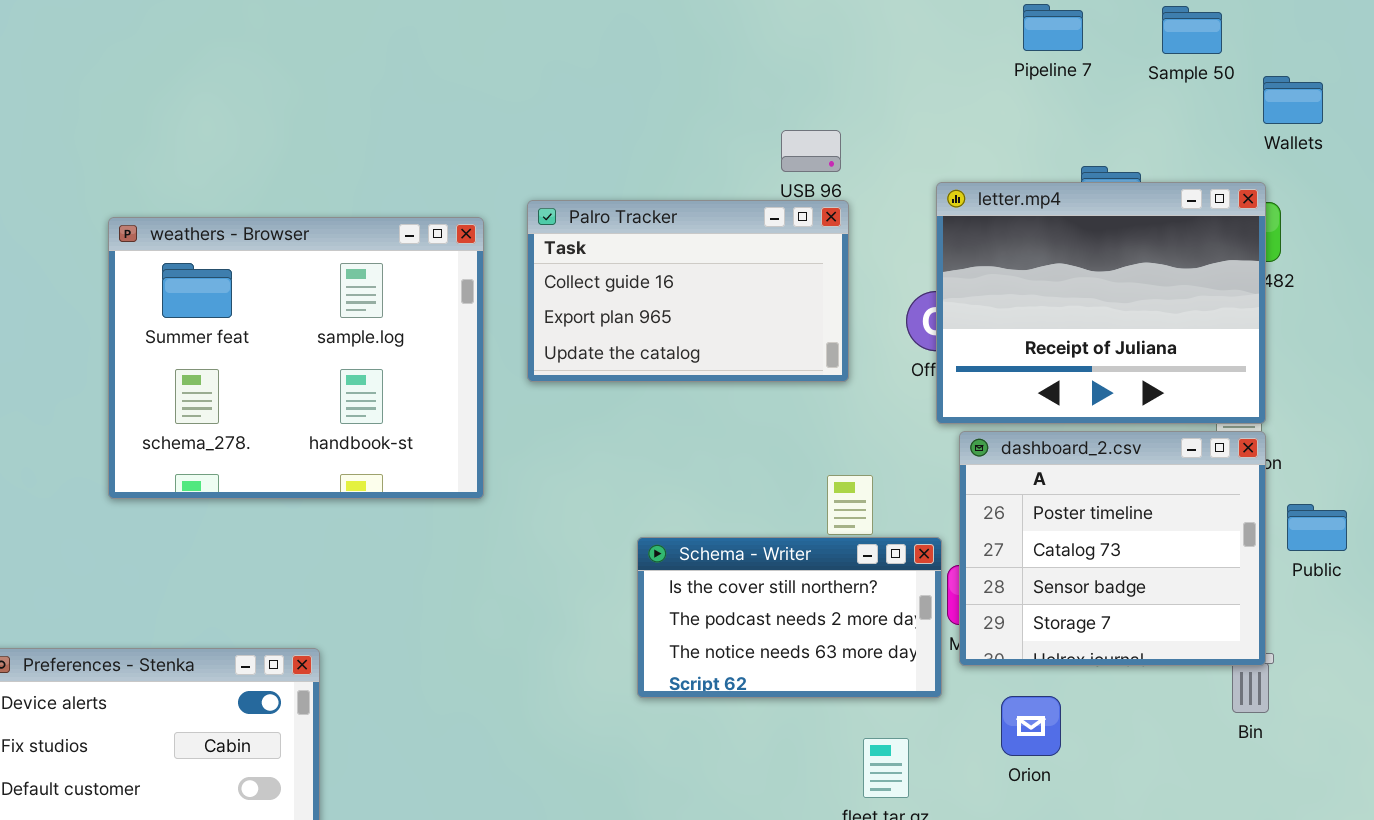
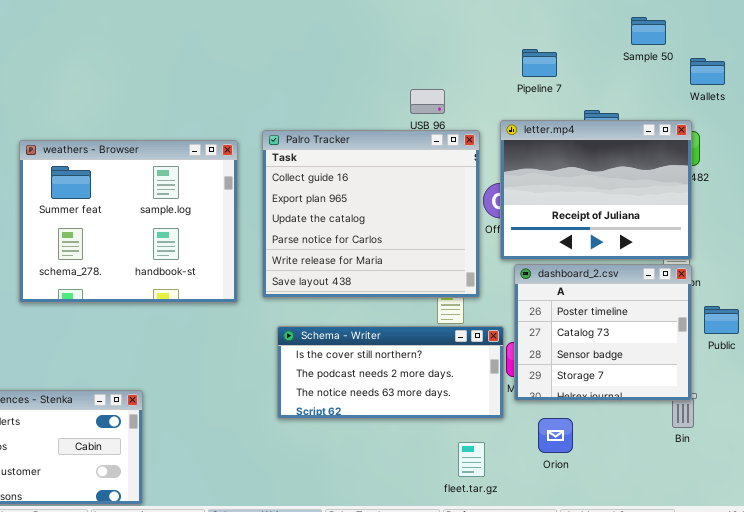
Pipeline 7: [1023,4,1083,51] -> [522,49,557,77], moved
Palro Tracker: [527,200,849,382] -> [262,130,480,298], resized
Schema - Writer: [637,537,942,698] -> [277,326,504,419], resized

